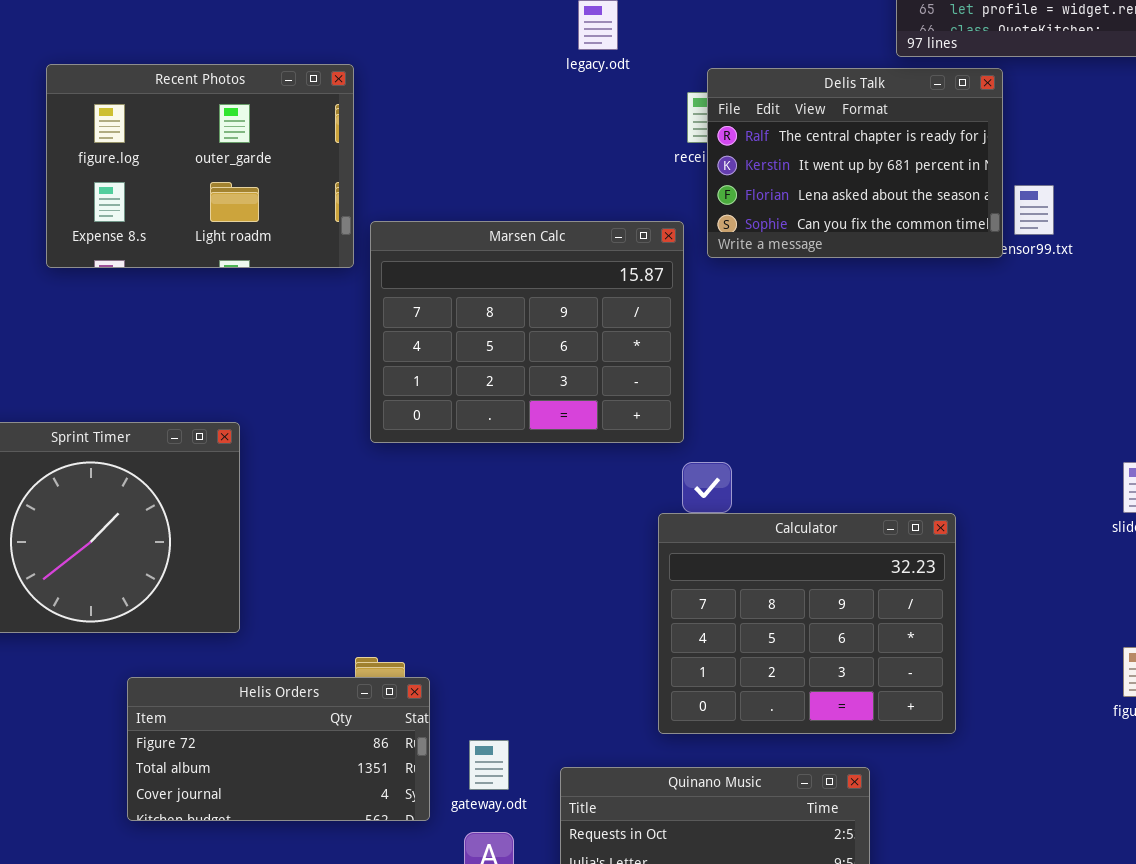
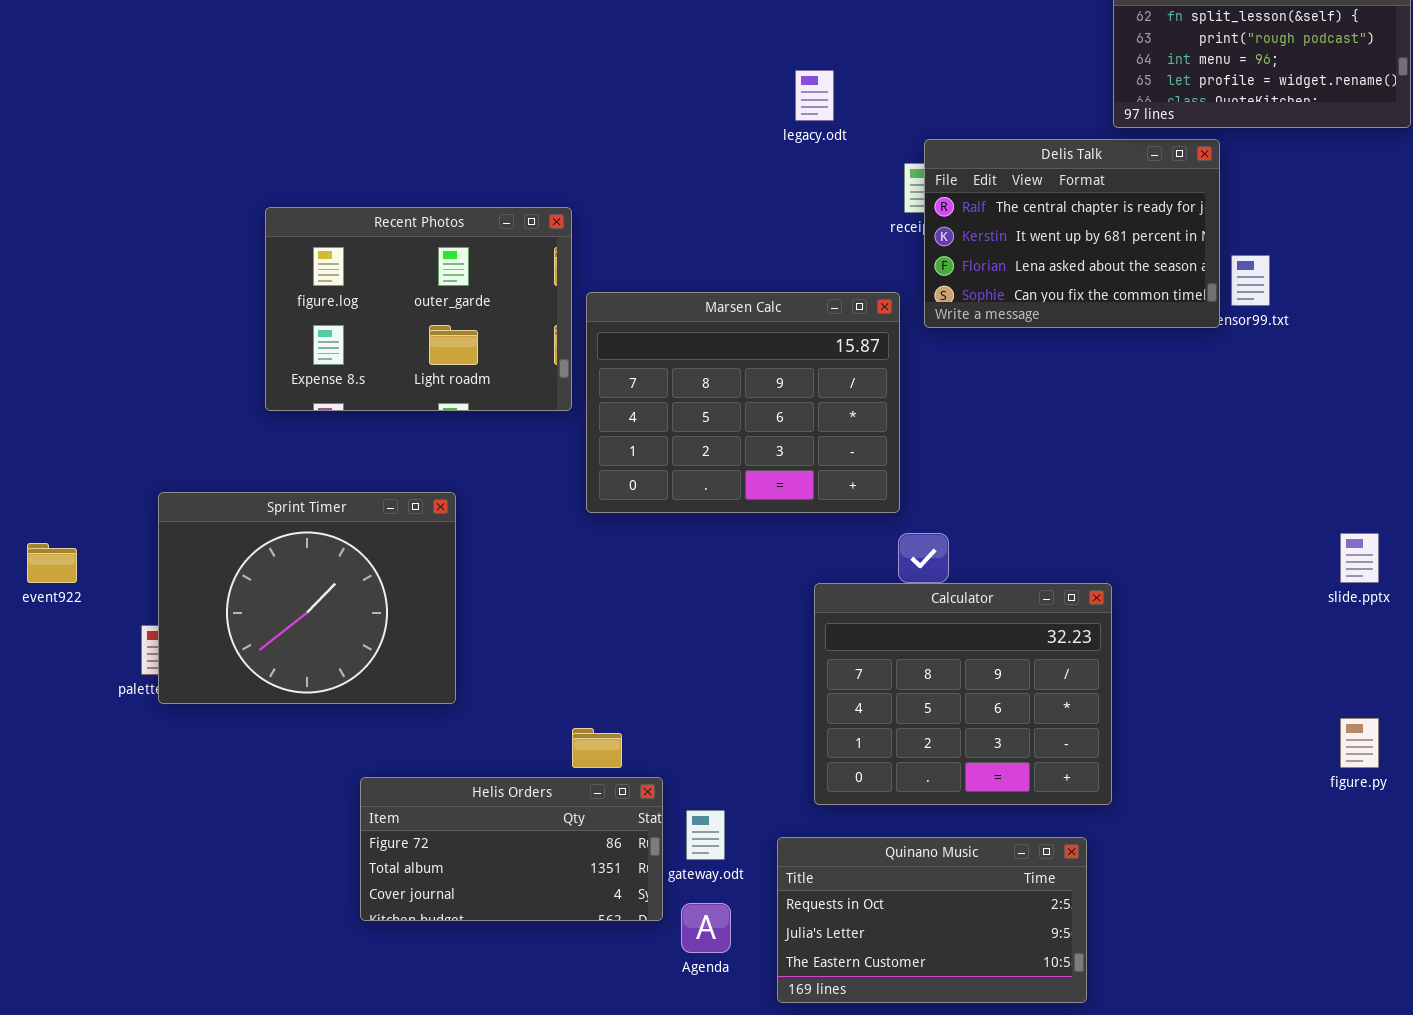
Recent Photos: [46,64,354,268] -> [265,207,572,411], moved
Calculator: [658,513,956,734] -> [814,583,1112,805], moved
Helis Orders: [127,677,430,821] -> [360,777,663,921], moved

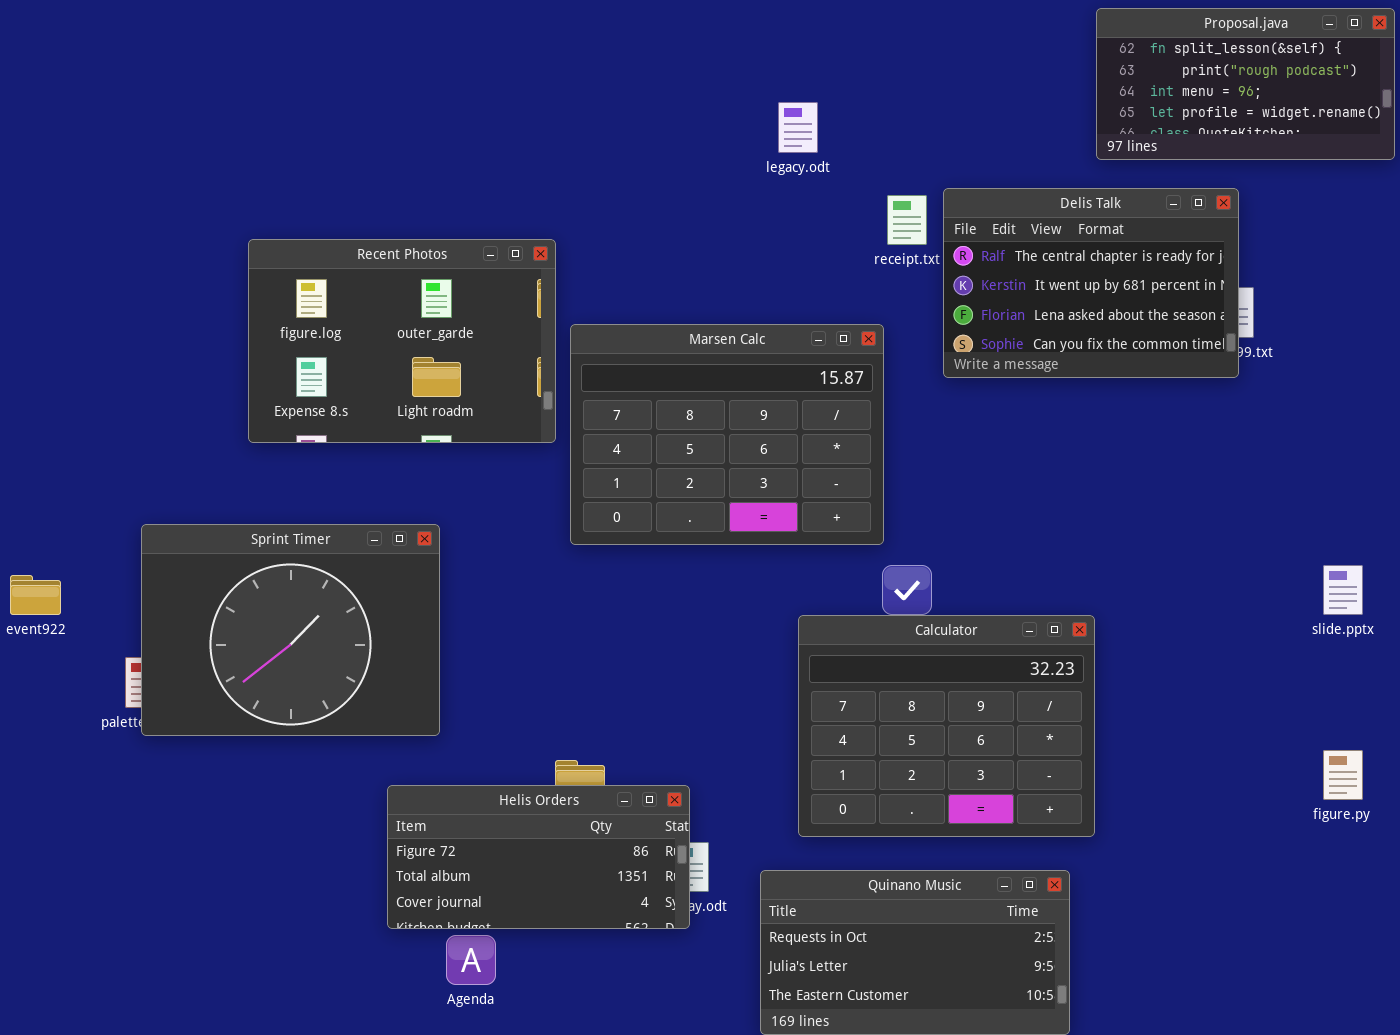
Delis Talk: [924,139,1220,328] -> [943,188,1239,378], moved
Helis Orders: [360,777,663,921] -> [387,785,690,929], moved
Agenda: [681,903,731,953] -> [446,935,496,985], moved

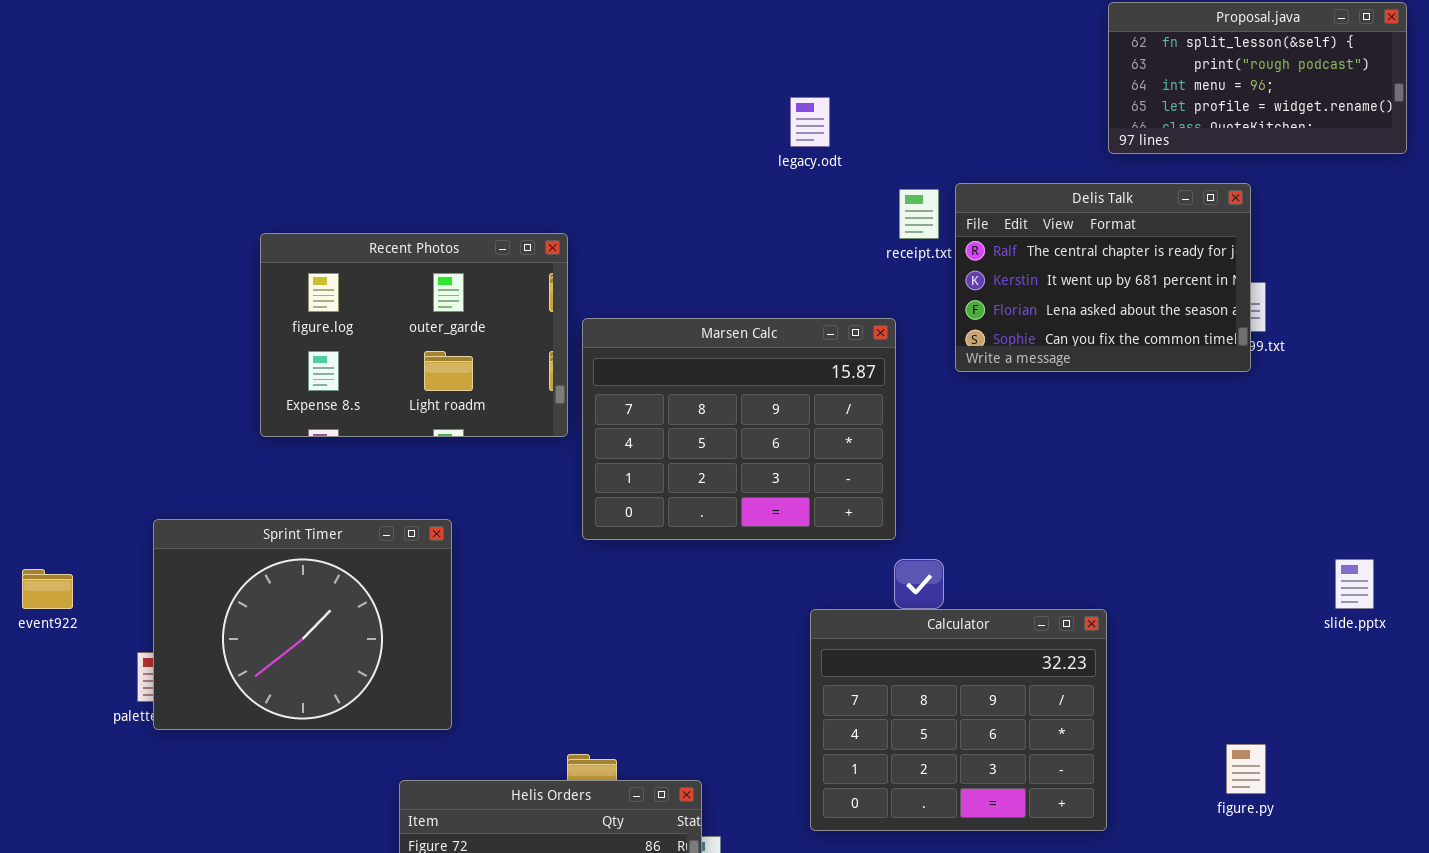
figure.py: [1323,750,1363,800] -> [1226,744,1266,794], moved

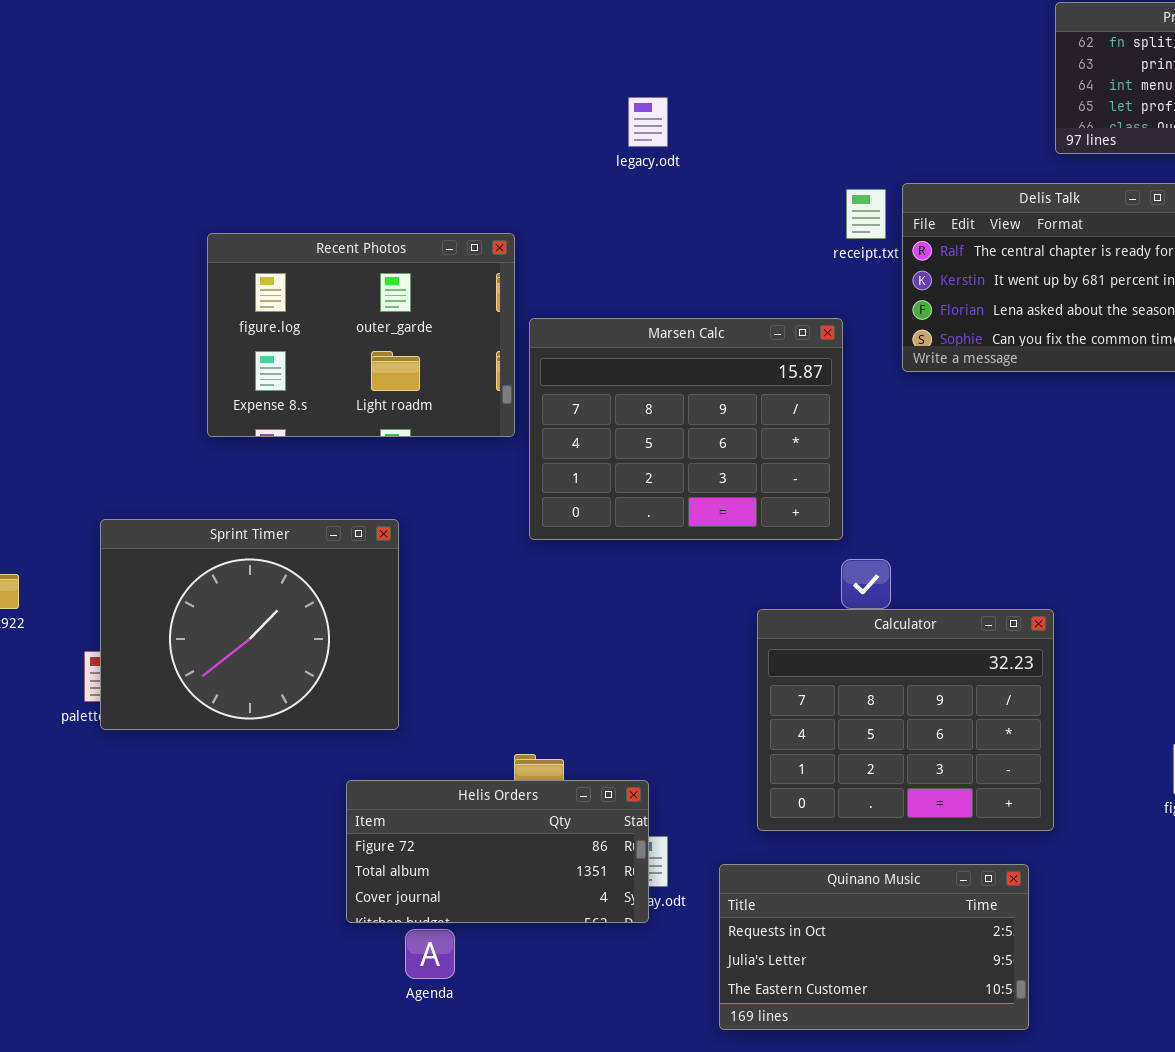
legacy.odt: [790,97,830,147] -> [628,97,668,147], moved

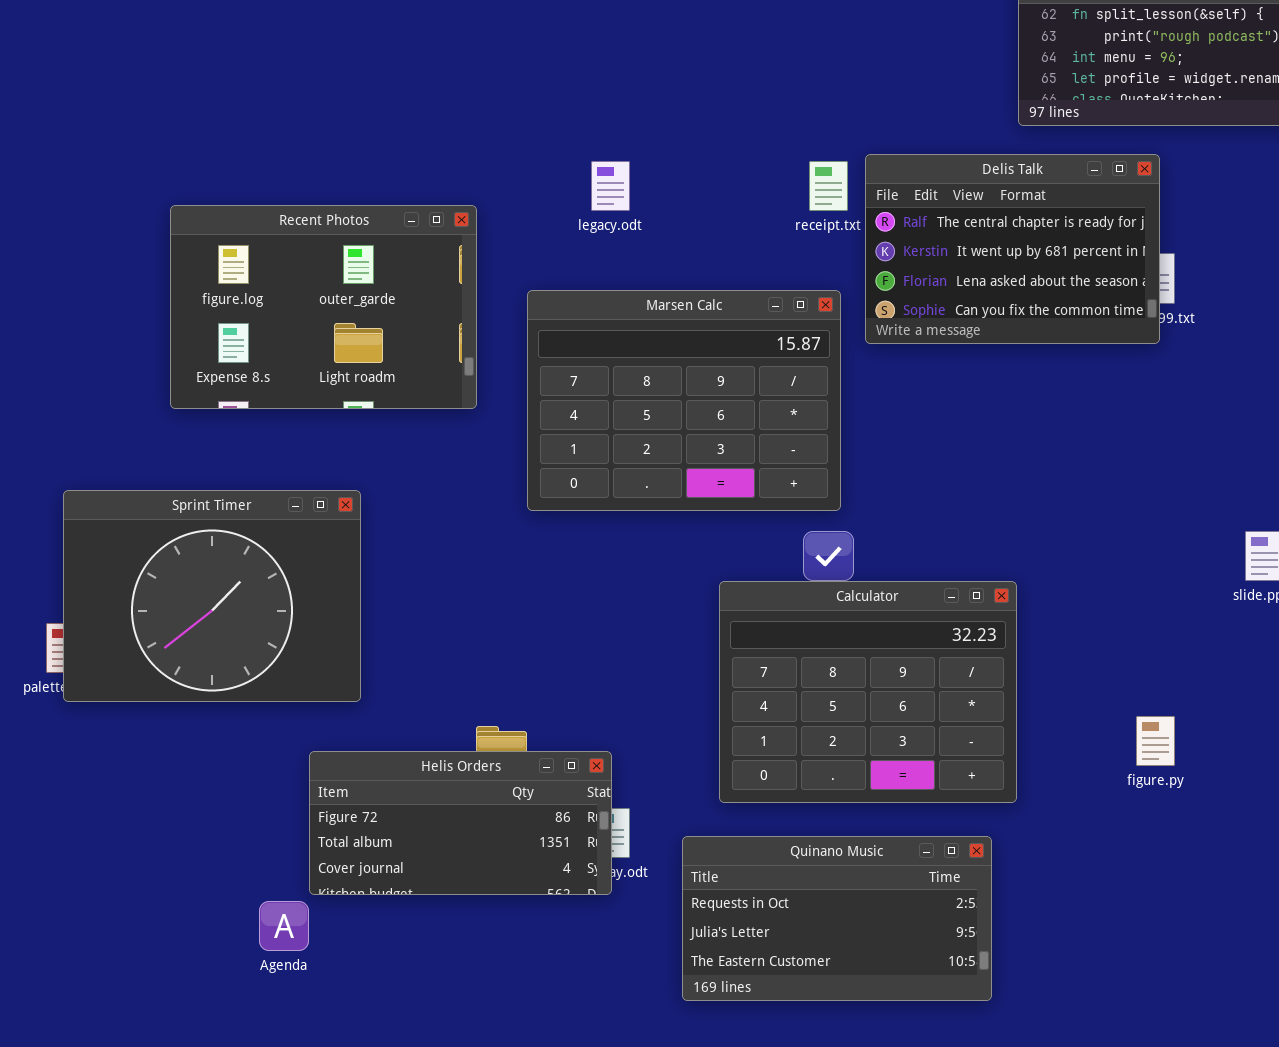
legacy.odt: [628,97,668,147] -> [591,161,630,211], moved
Marsen Calc: [529,318,843,540] -> [527,290,841,511], moved
Agenda: [405,929,455,979] -> [259,901,309,951], moved

